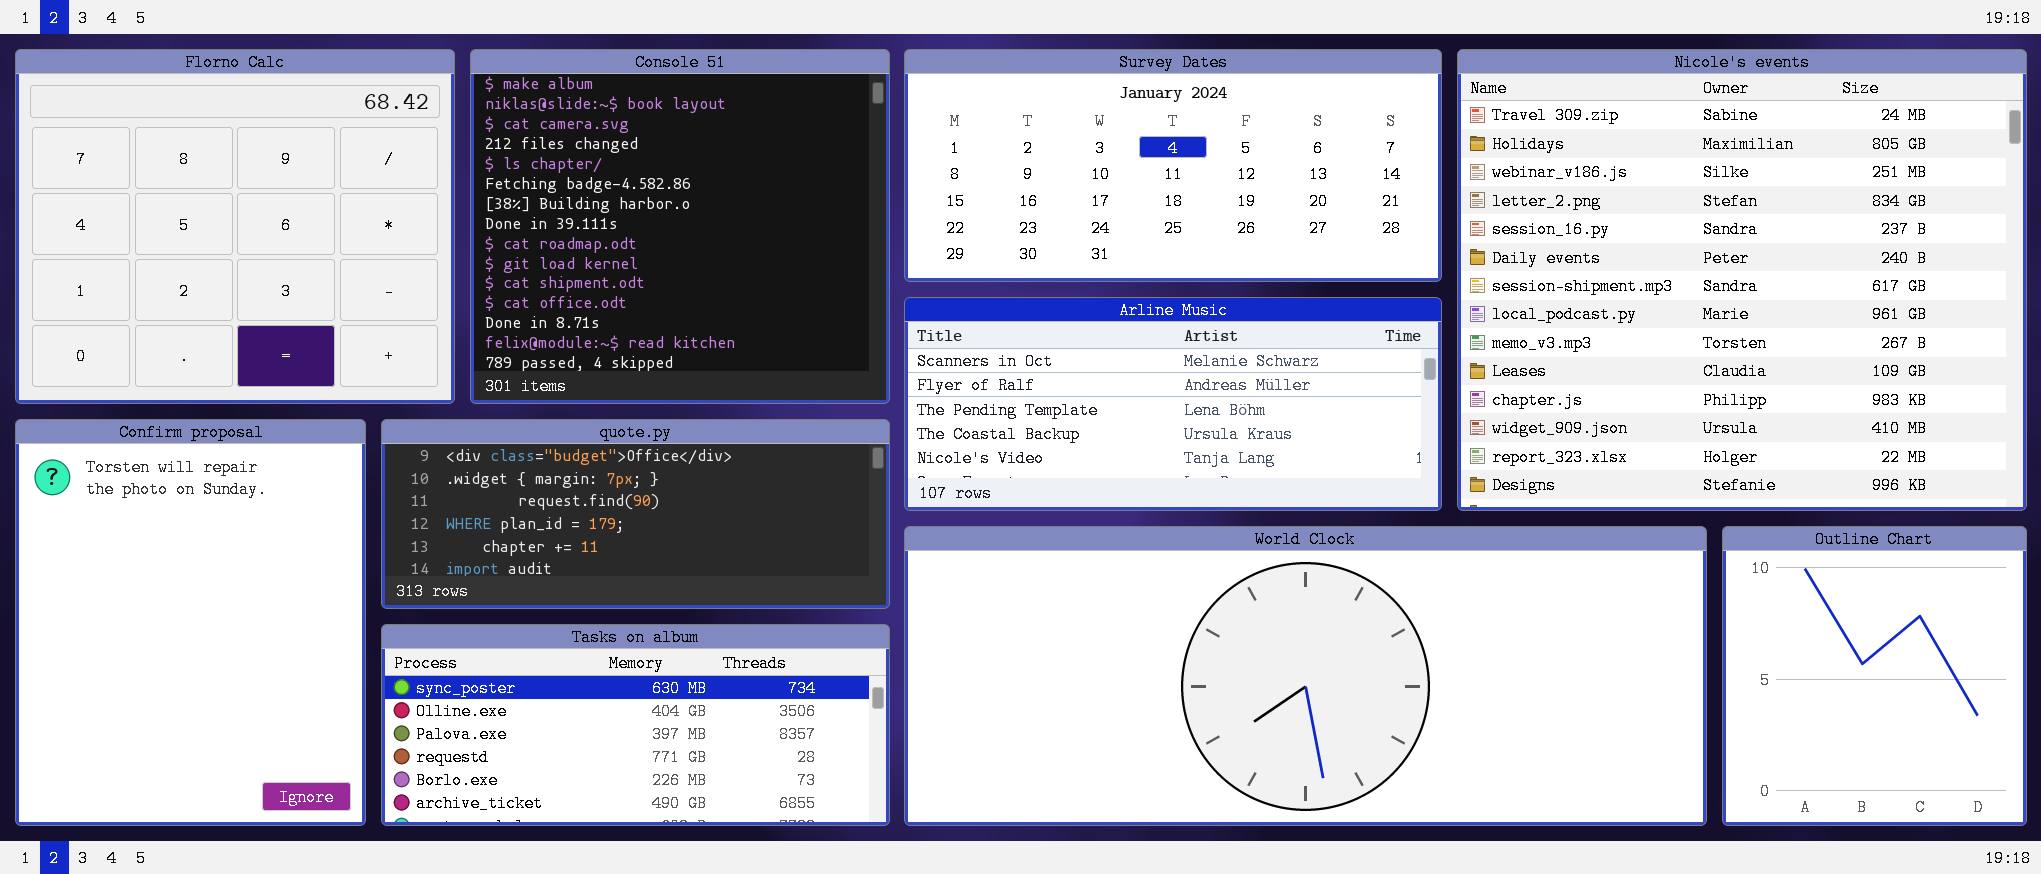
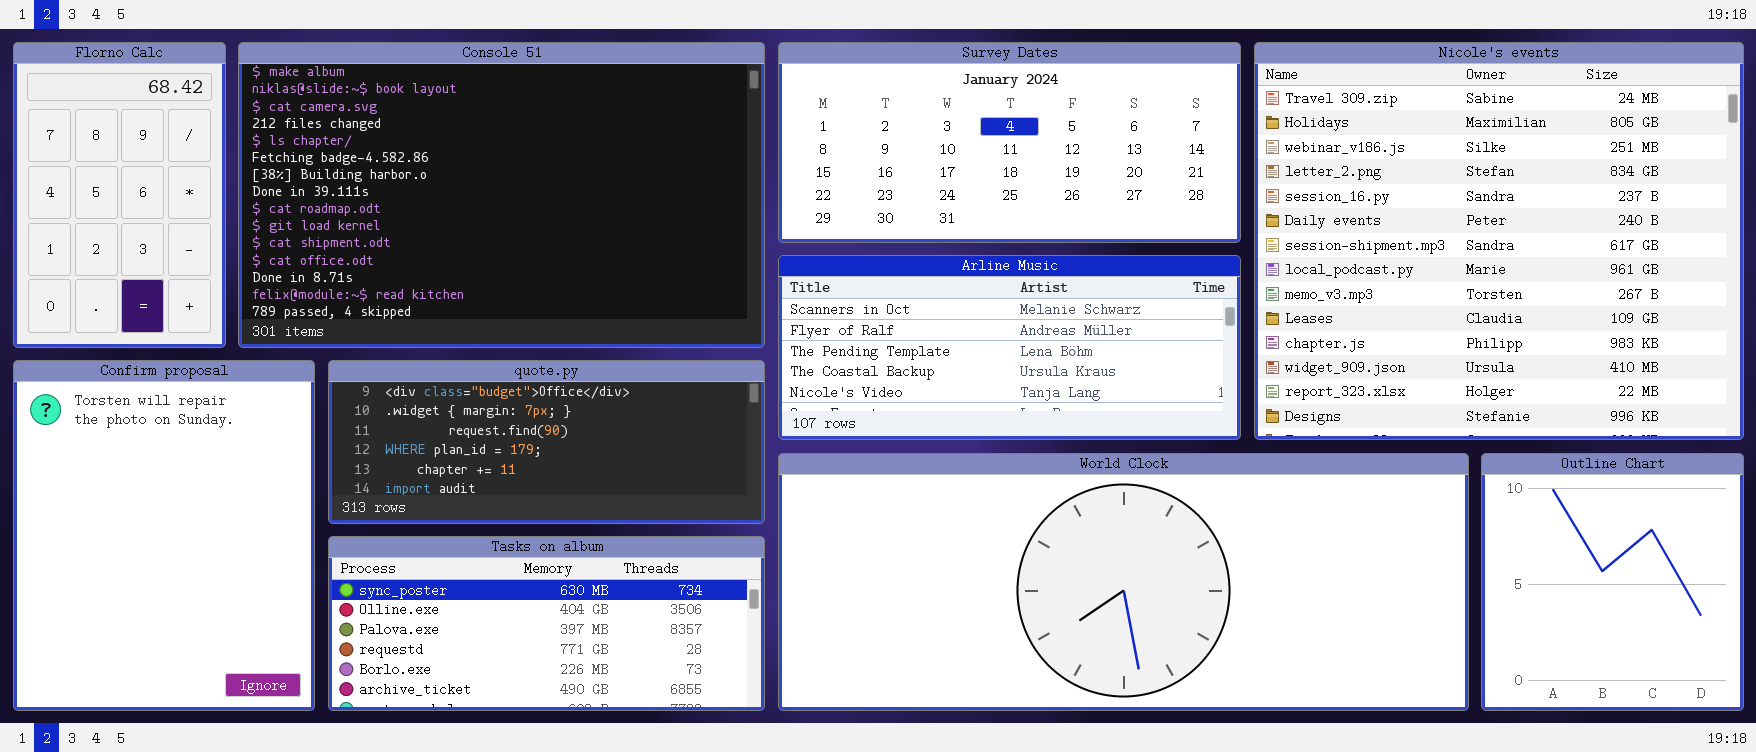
Florno Calc: [15,49,455,404] -> [13,42,226,348], resized
Console 51: [470,49,890,404] -> [238,42,765,348], resized

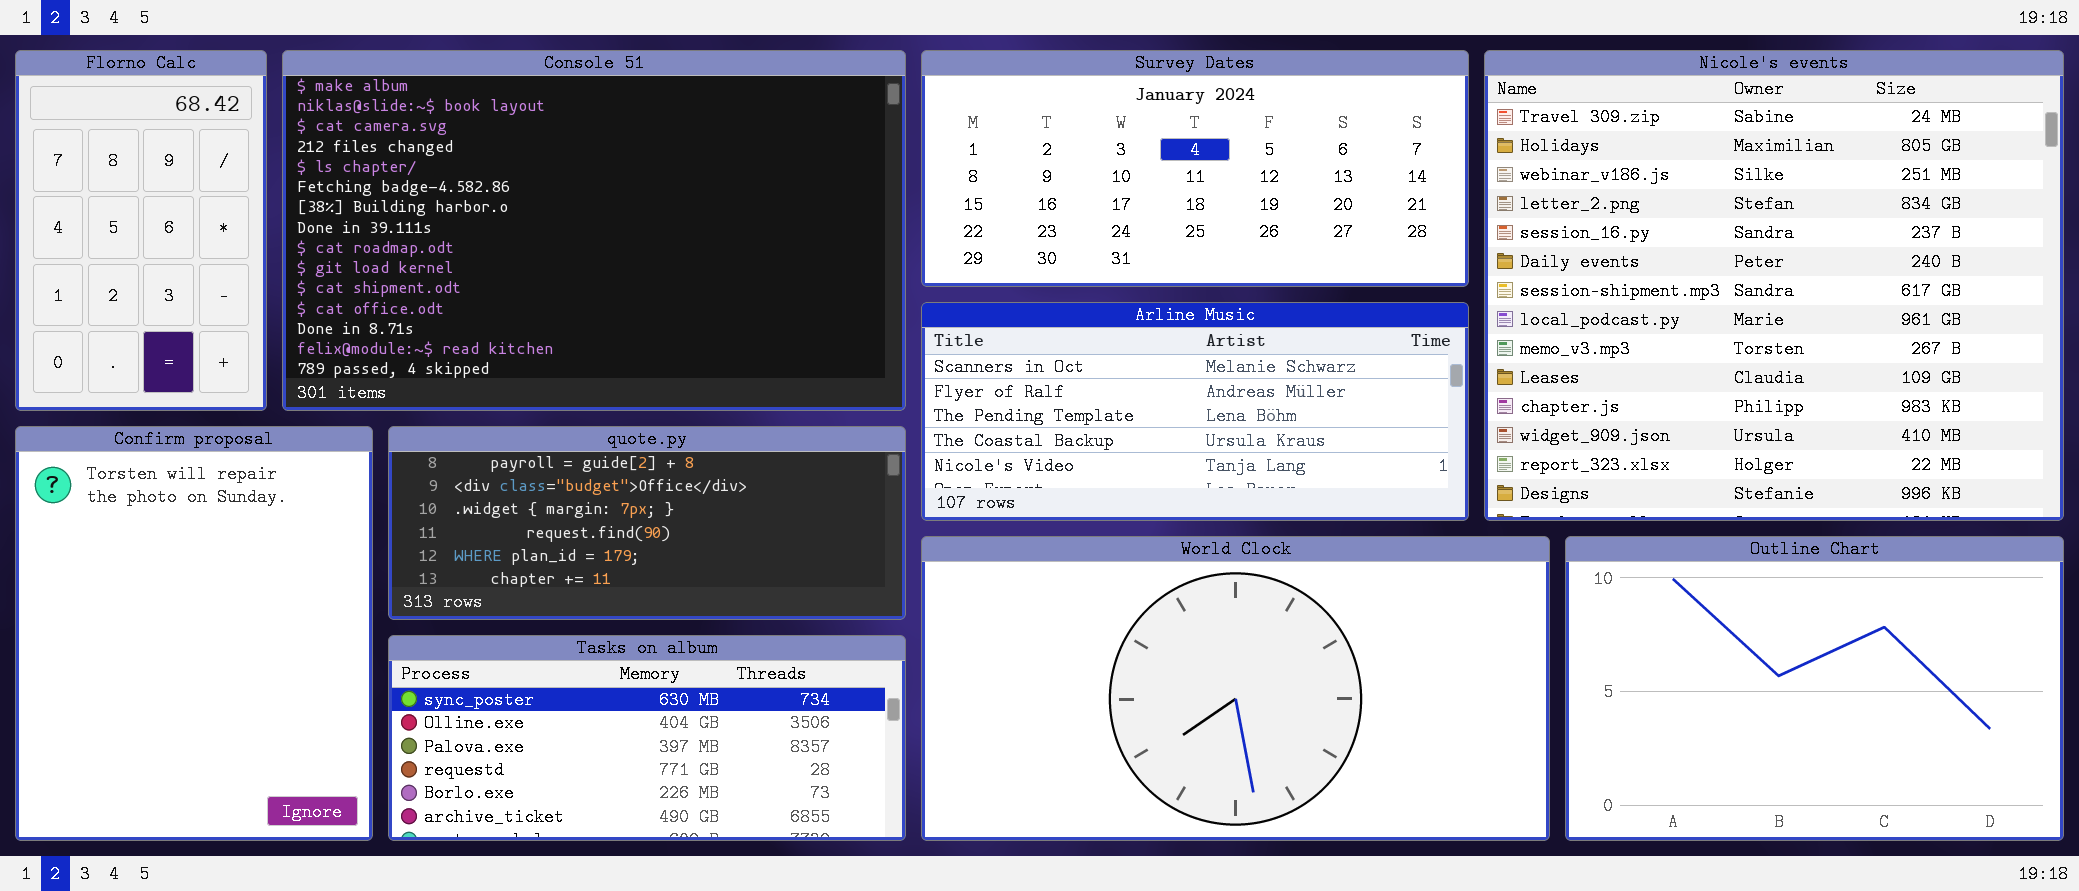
quote.py: [328,360,765,524] -> [388,426,906,620], scrolled up 1 row
World Clock: [778,453,1469,711] -> [921,536,1550,841], resized
Outline Chart: [1481,453,1744,711] -> [1565,536,2064,841], resized

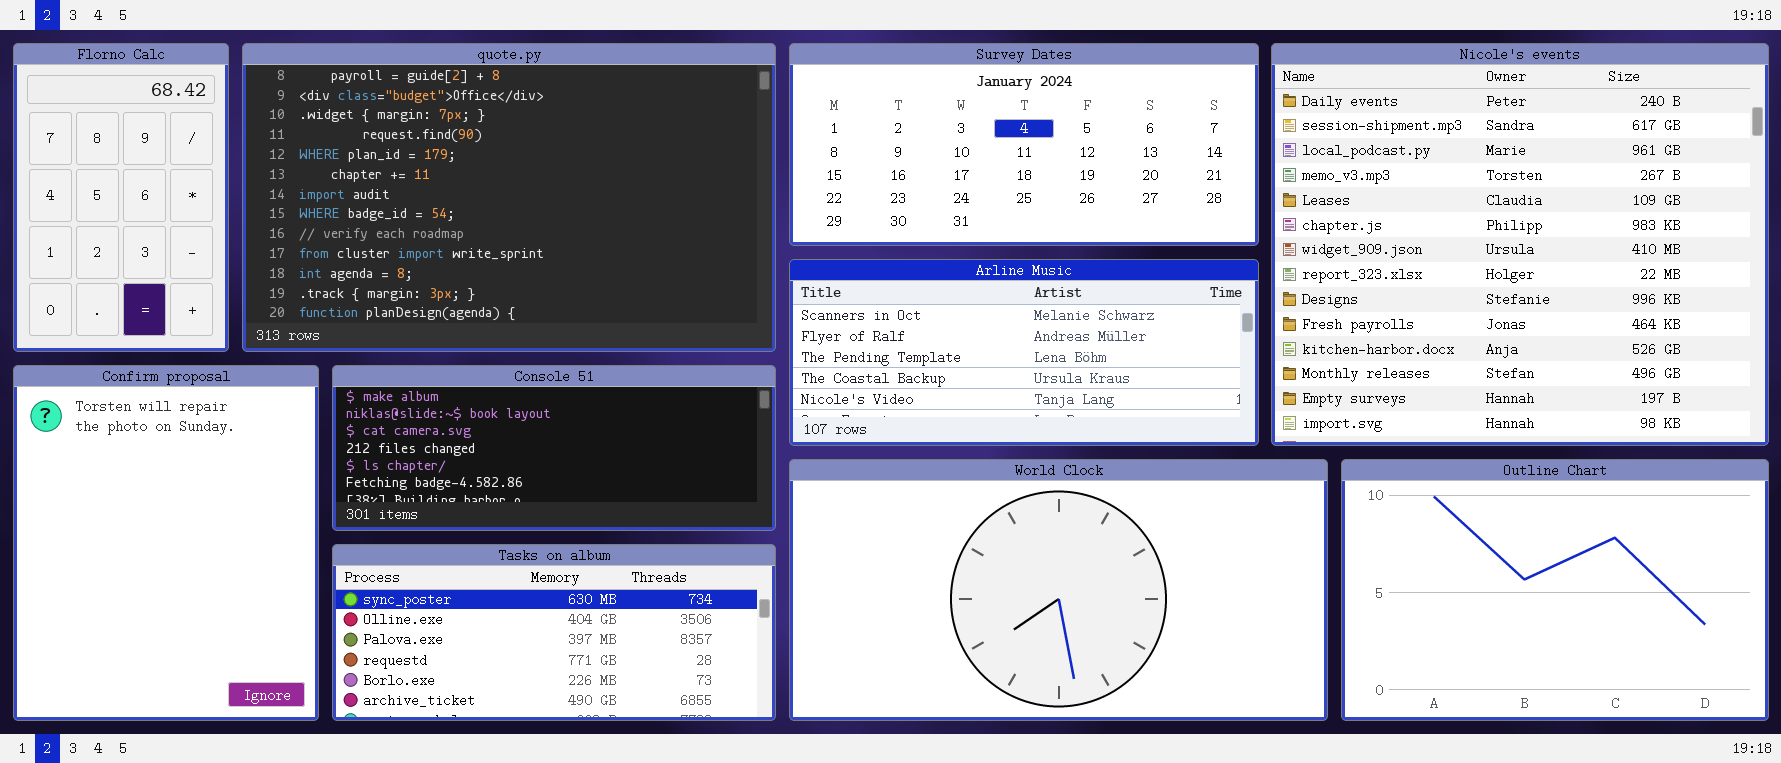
Console 51: [282,50,906,411] -> [332,365,776,531], moved, resized
Nicole's events: [1484,50,2064,521] -> [1271,43,1769,446], scrolled down 5 rows
quote.py: [388,426,906,620] -> [242,43,776,352], moved, resized

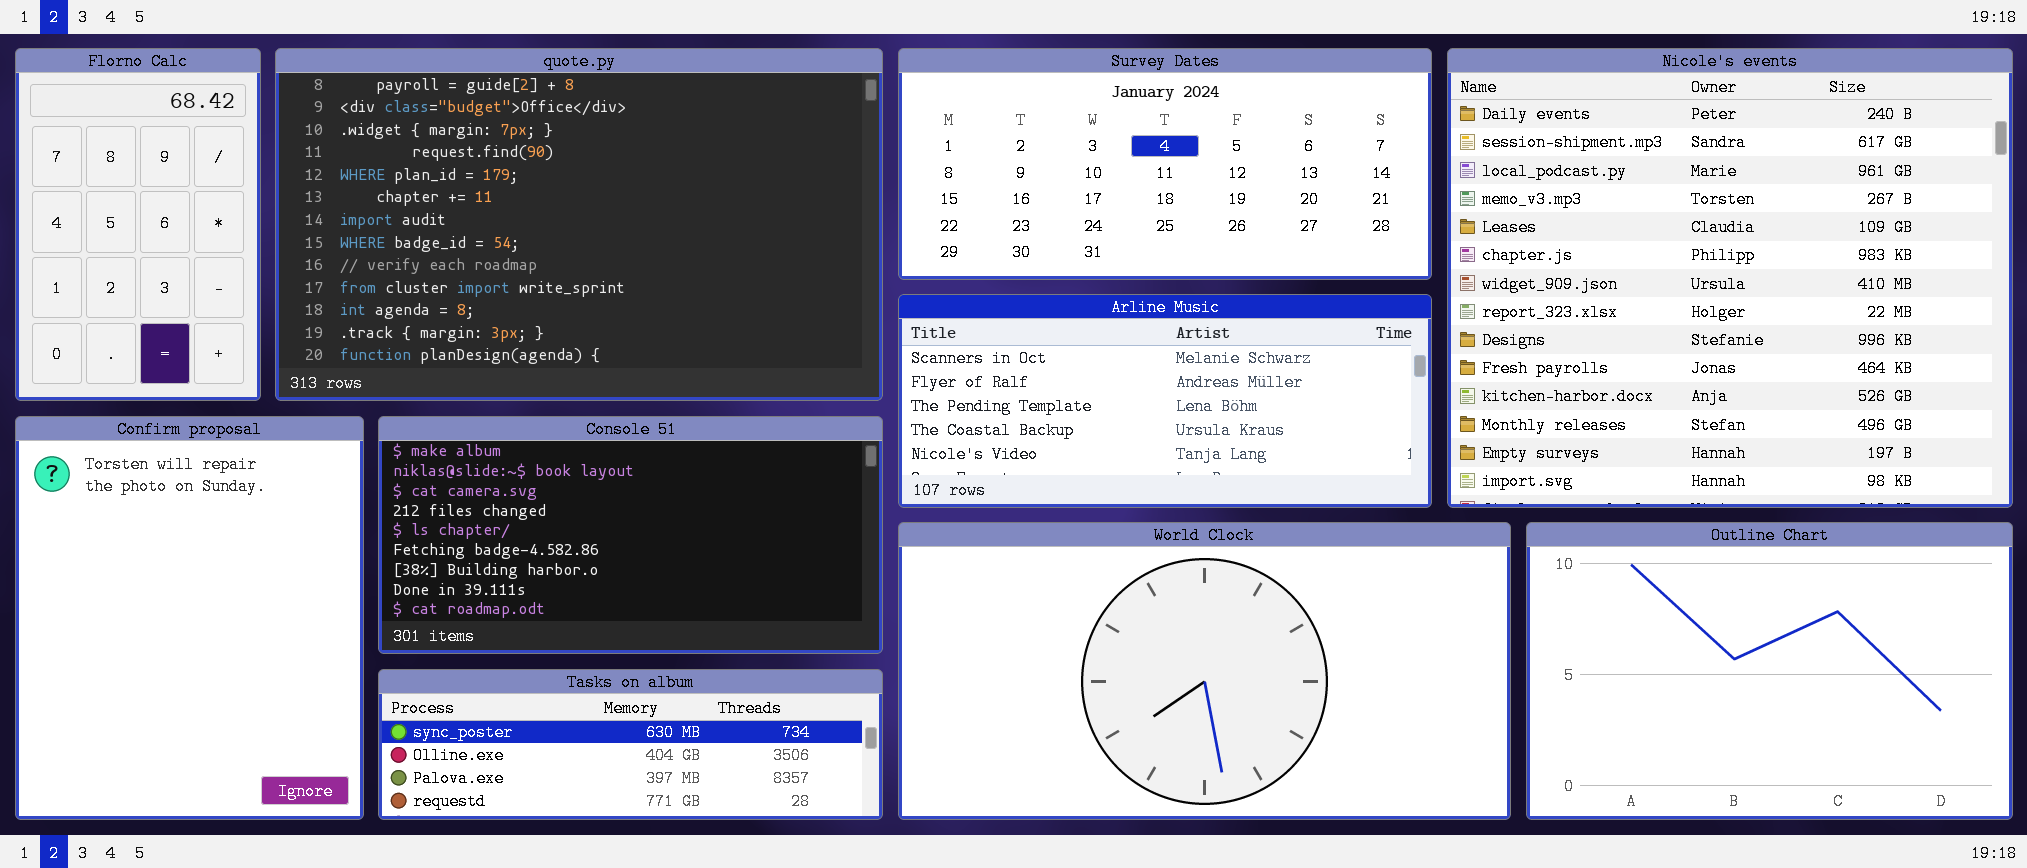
Console 51: [332,365,776,531] -> [378,416,883,654], resized
Tasks on album: [332,544,776,721] -> [378,669,883,820], resized

